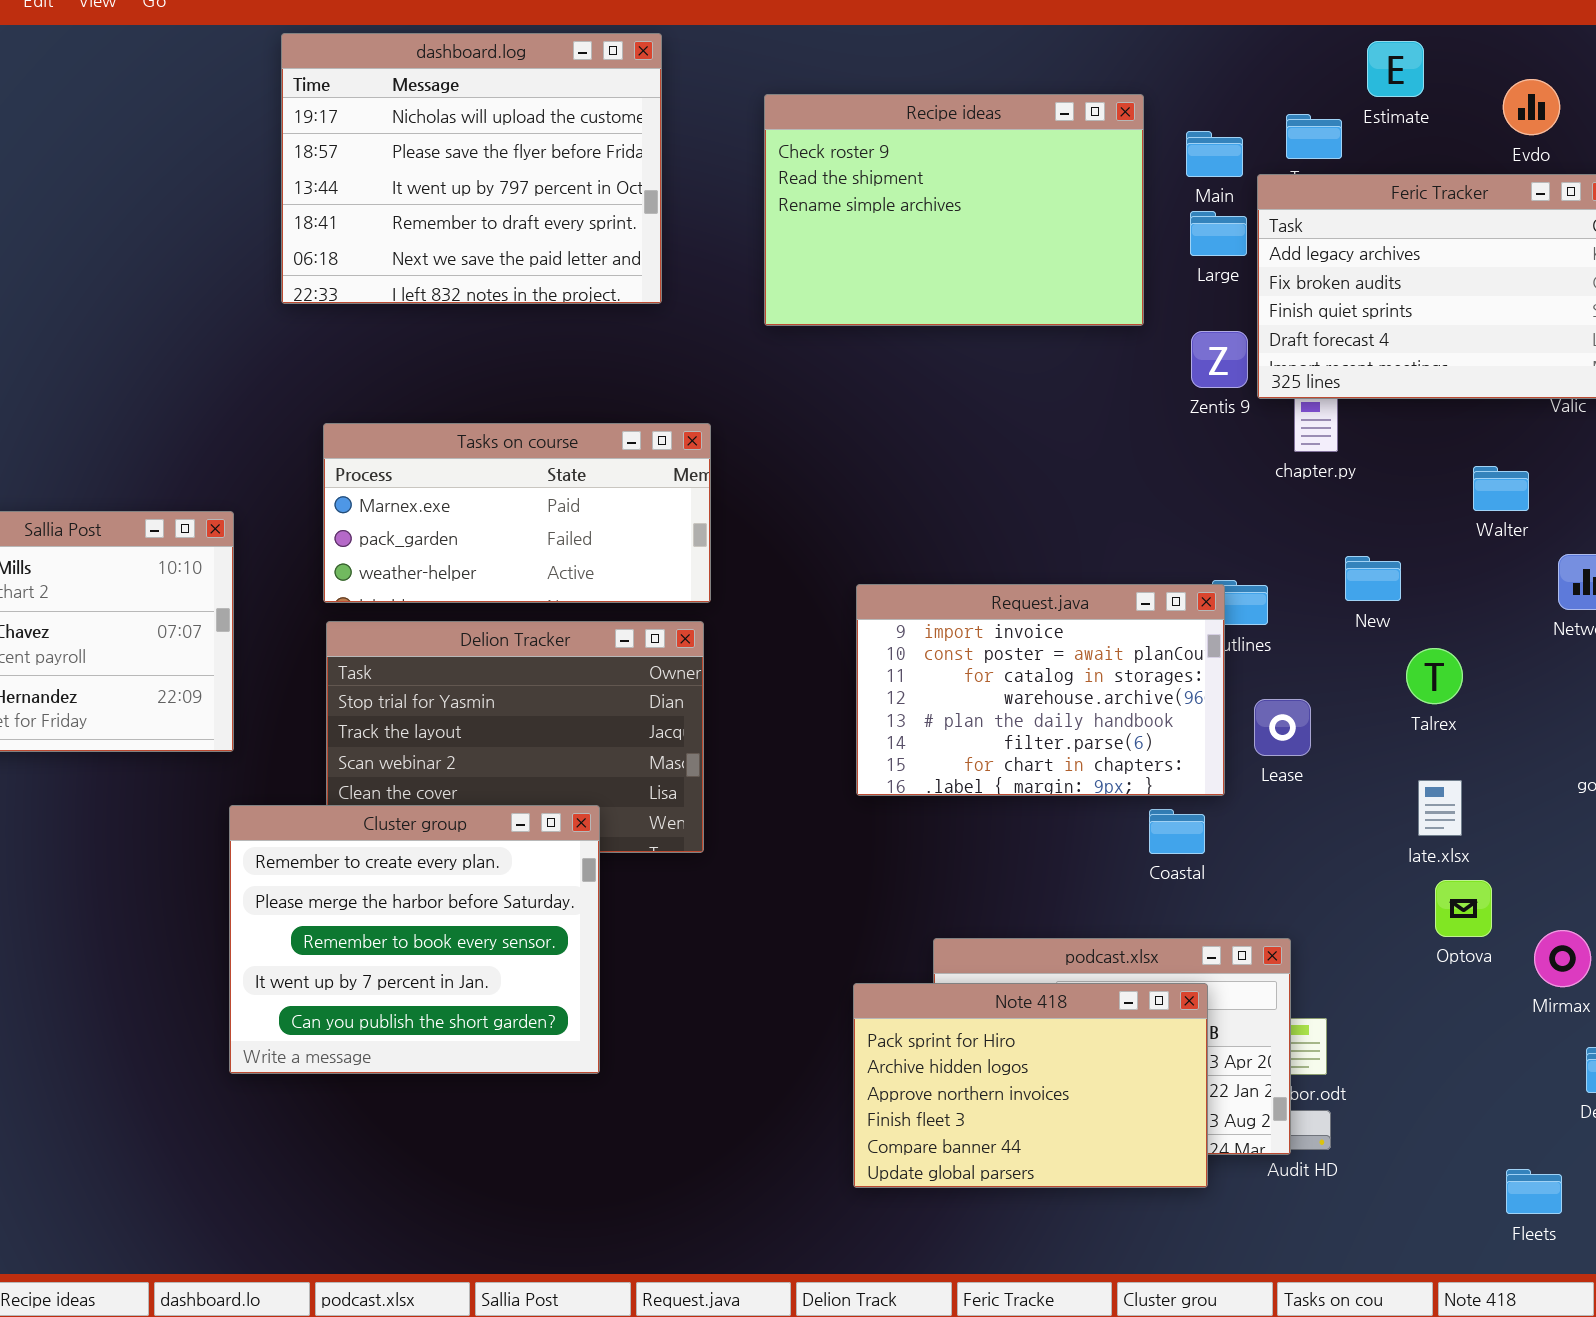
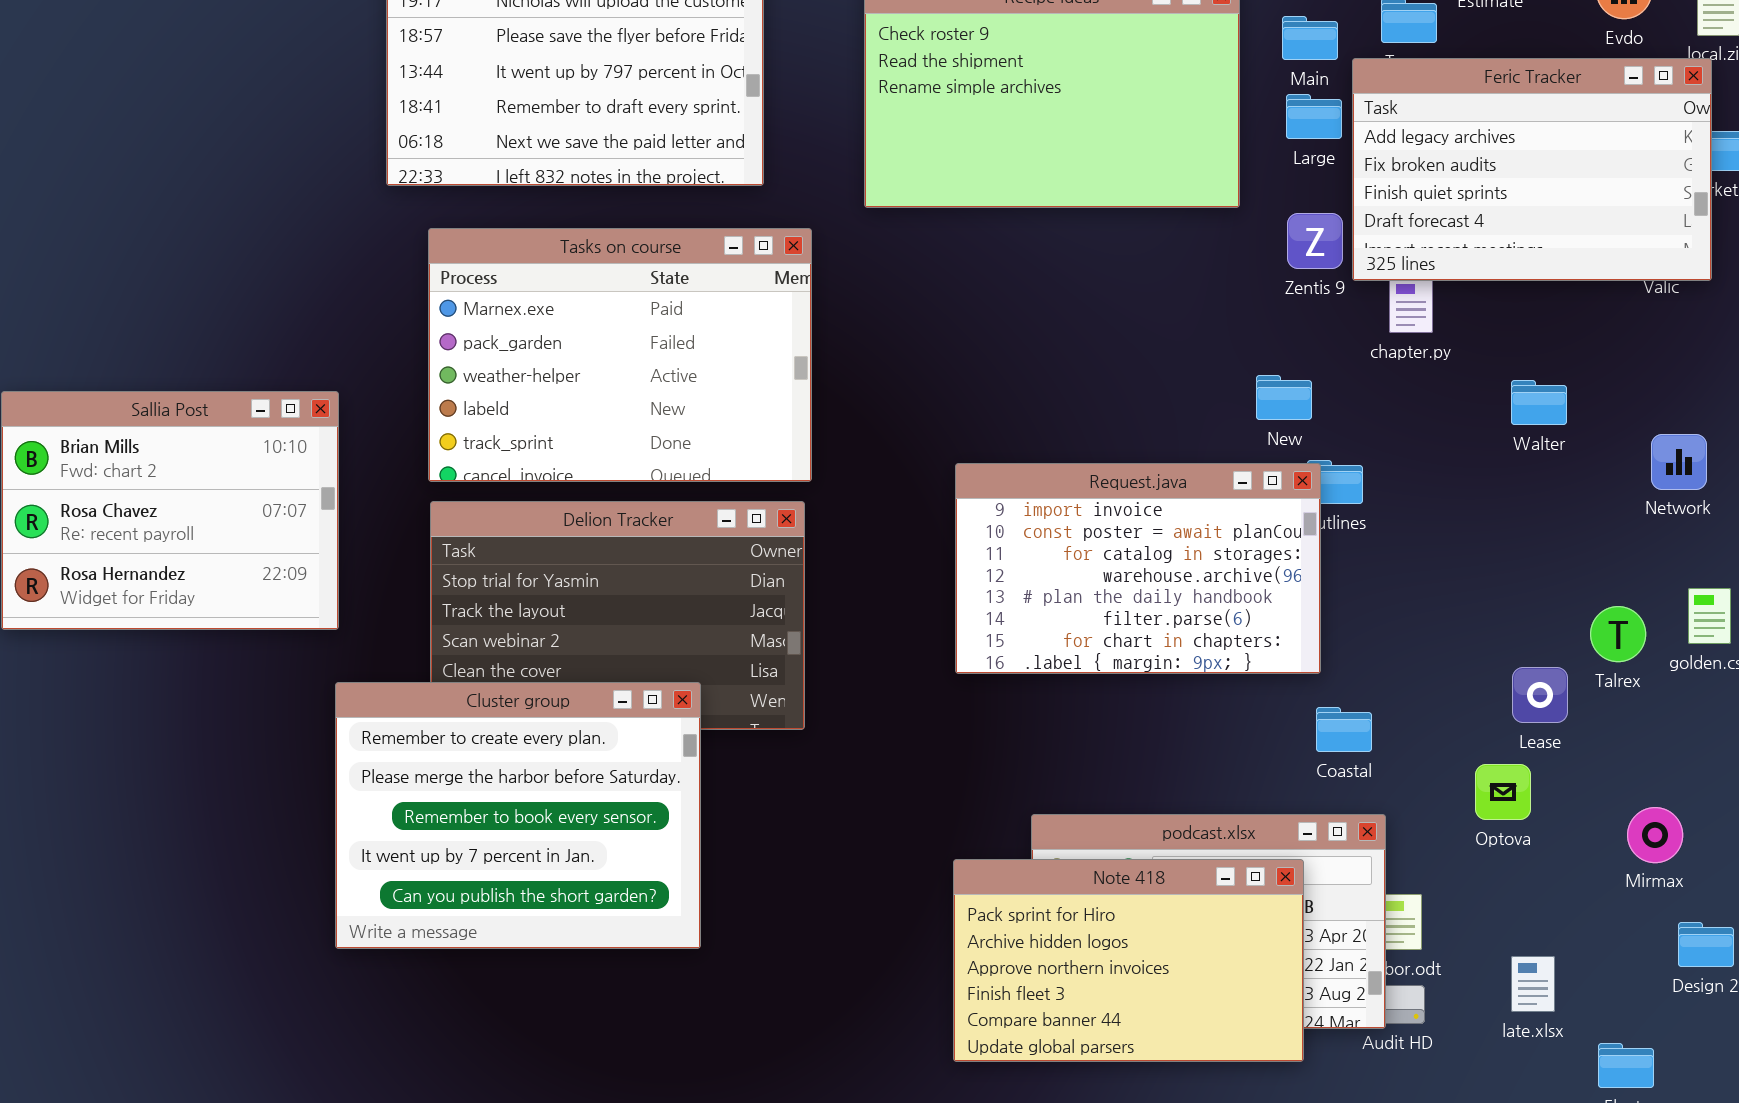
Tasks on course: [323,423,711,603] -> [428,228,812,482], resized
Walter: [1473,466,1529,511] -> [1511,380,1567,425], moved
New: [1345,556,1401,601] -> [1256,375,1312,420], moved
Talrex: [1406,648,1463,704] -> [1590,606,1646,662], moved
Lease: [1254,699,1311,756] -> [1512,667,1568,723], moved
late.xlsx: [1418,780,1462,836] -> [1511,956,1555,1012], moved
Coastal: [1149,809,1205,854] -> [1316,707,1372,752], moved
Optova: [1435,880,1492,937] -> [1475,764,1531,820], moved

